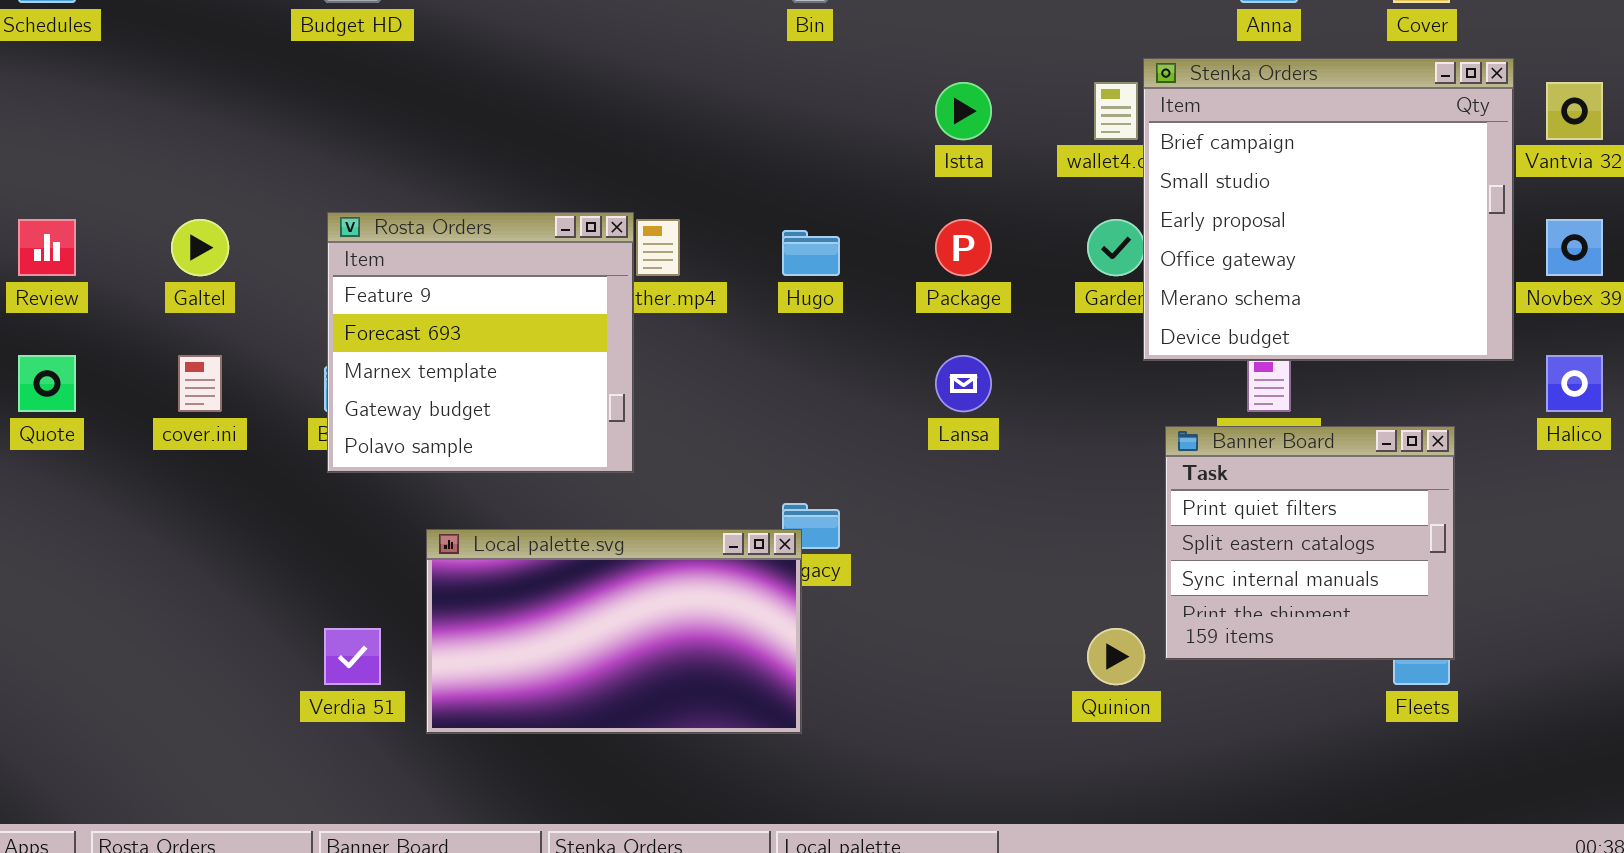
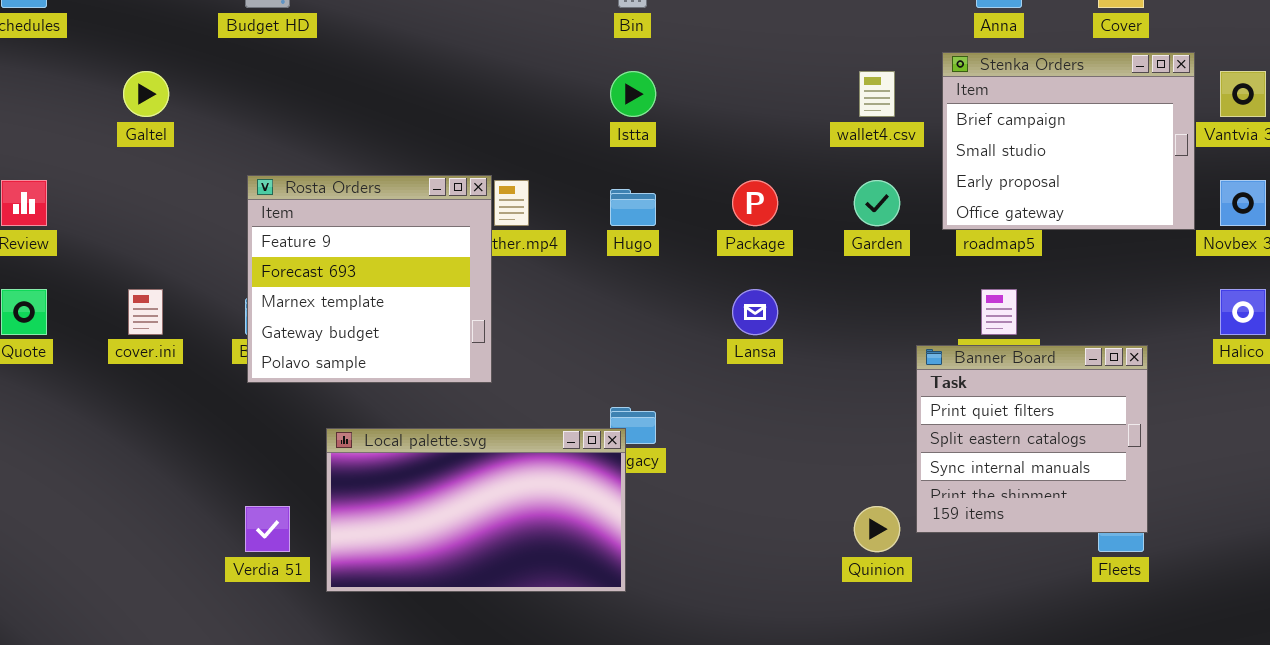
Stenka Orders: [1143,58,1514,361] -> [942,52,1195,230], resized
Istta: [935,82,992,140] -> [610,71,656,117], moved
Galtel: [171,219,229,276] -> [123,71,169,117], moved

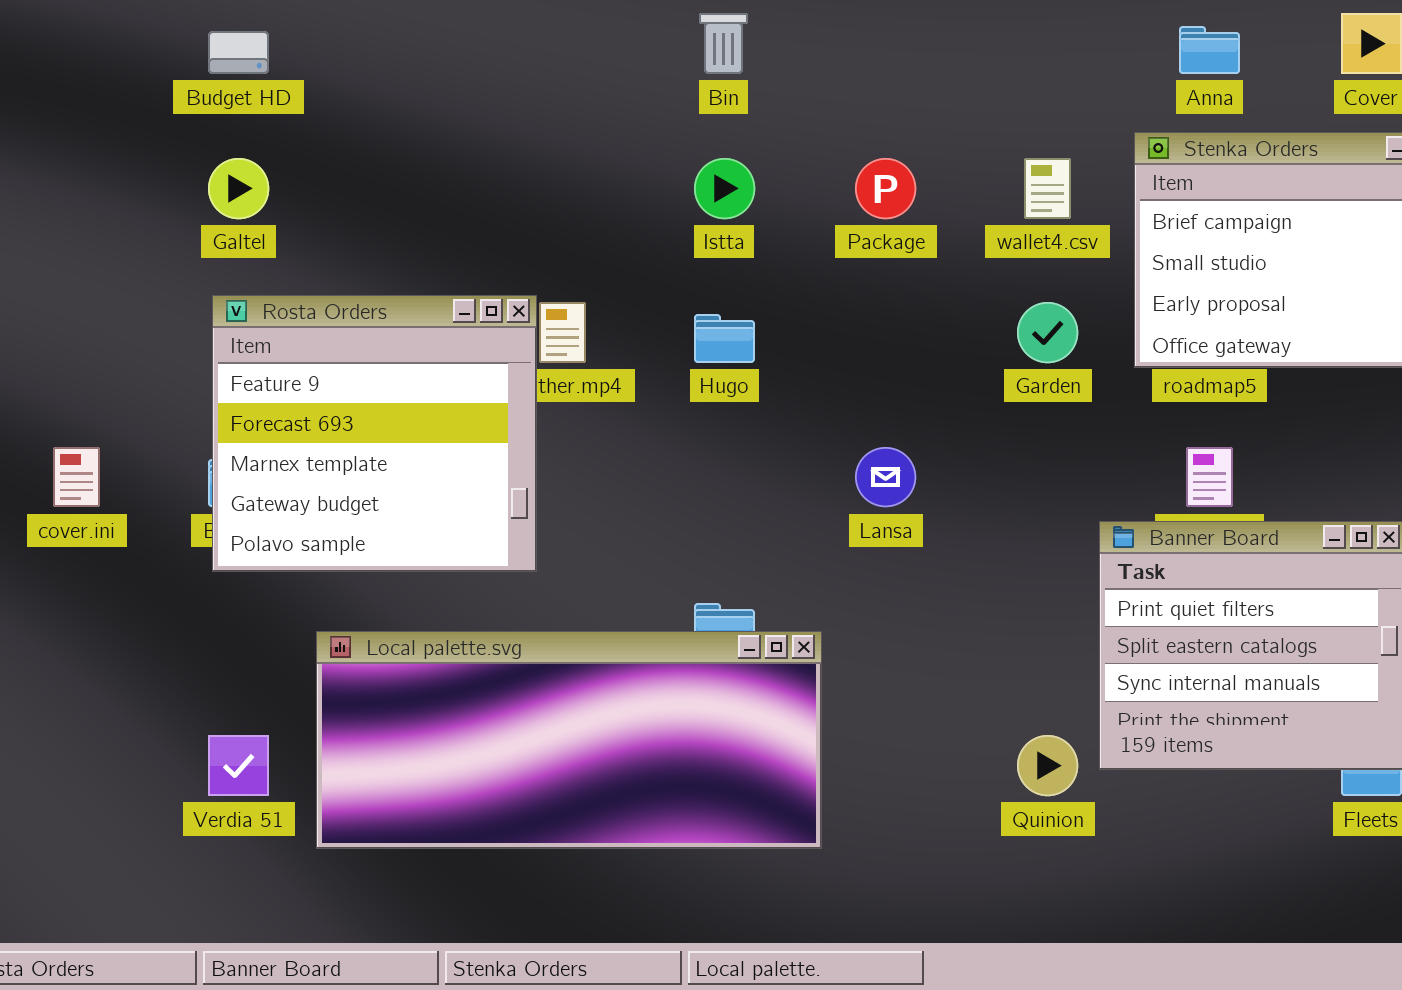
Galtel: [123,71,169,117] -> [208,158,269,219], moved
Package: [732,180,778,226] -> [855,158,916,219], moved
Local palette.svg: [326,428,626,592] -> [316,631,822,849], resized

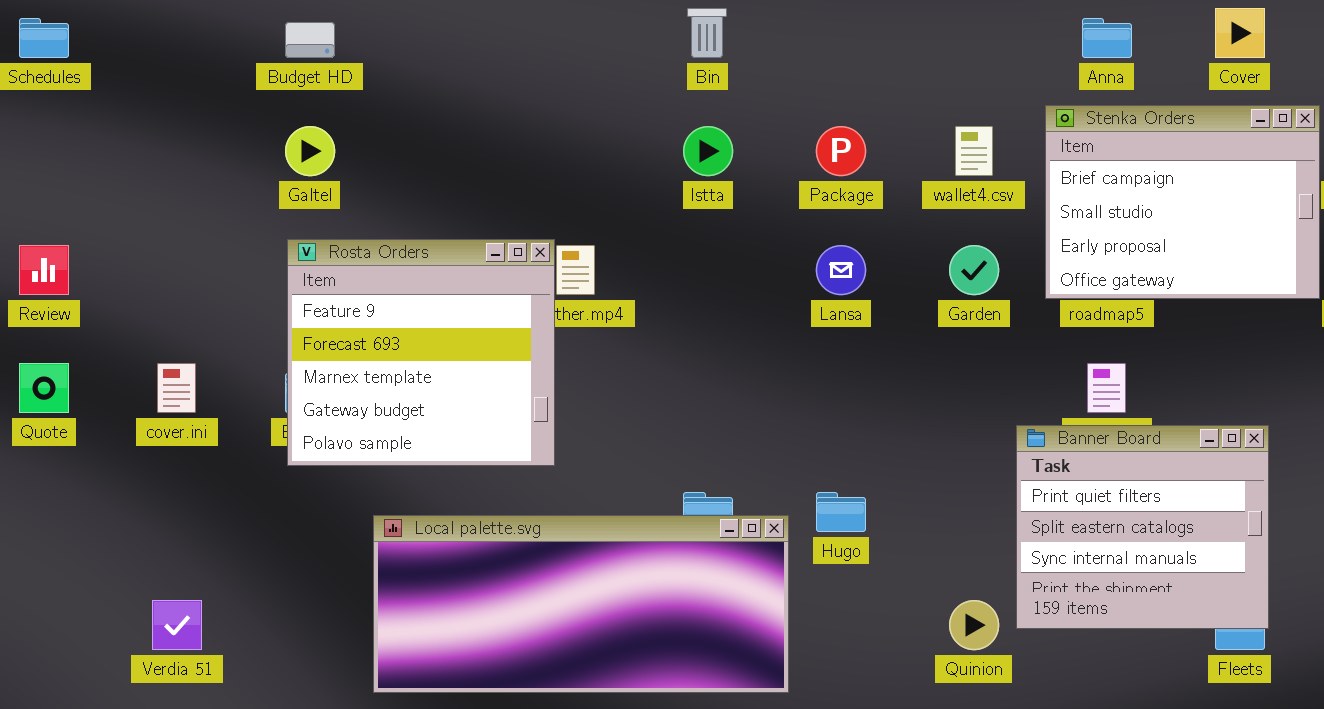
Hugo: [694,314,755,363] -> [816,492,866,532], moved
Lansa: [855,447,916,507] -> [816,245,866,295], moved
Verdia 51: [208,735,269,796] -> [152,600,202,650], moved

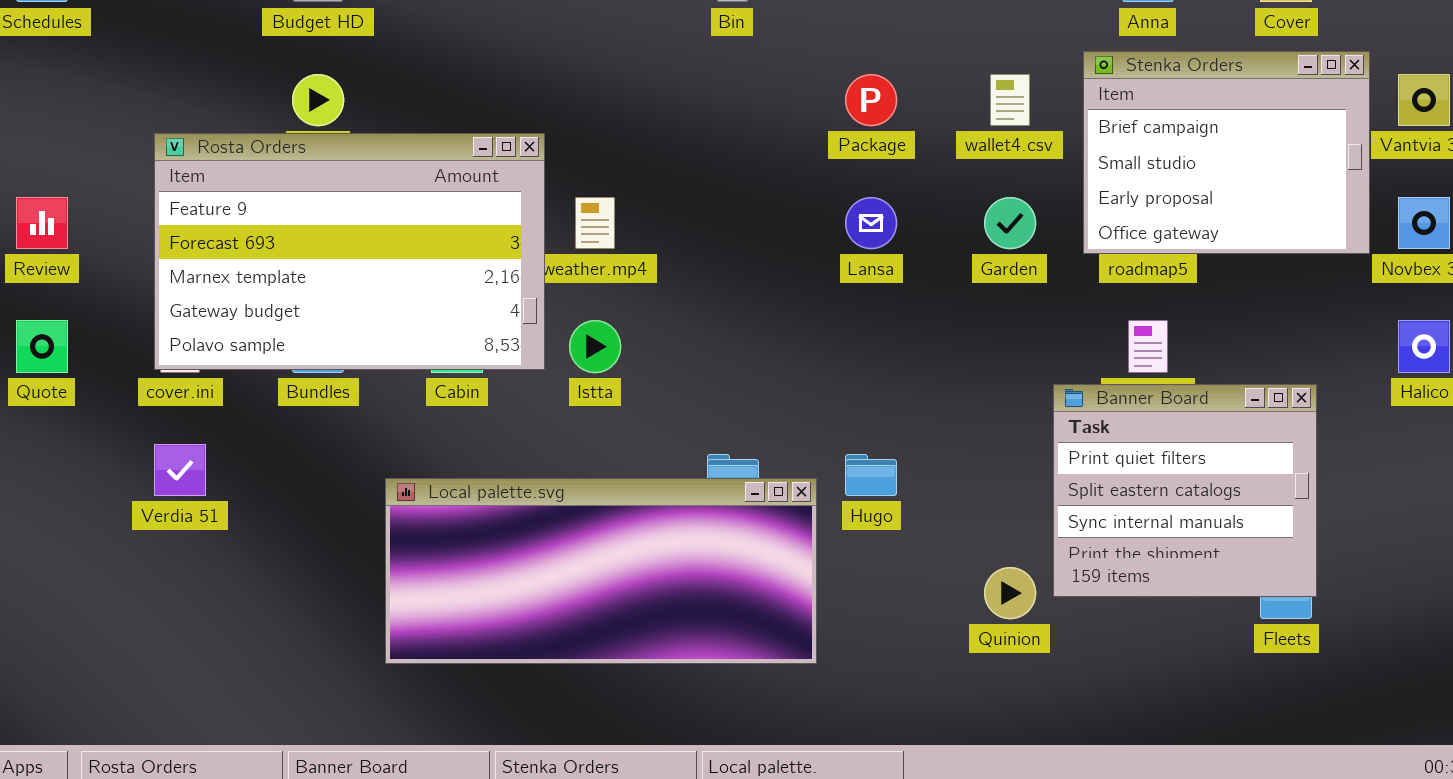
Istta: [683,126,733,176] -> [569,320,621,373], moved
Rosta Orders: [287,239,555,466] -> [154,133,545,370], moved, resized
Verdia 51: [152,600,202,650] -> [154,444,206,496], moved

